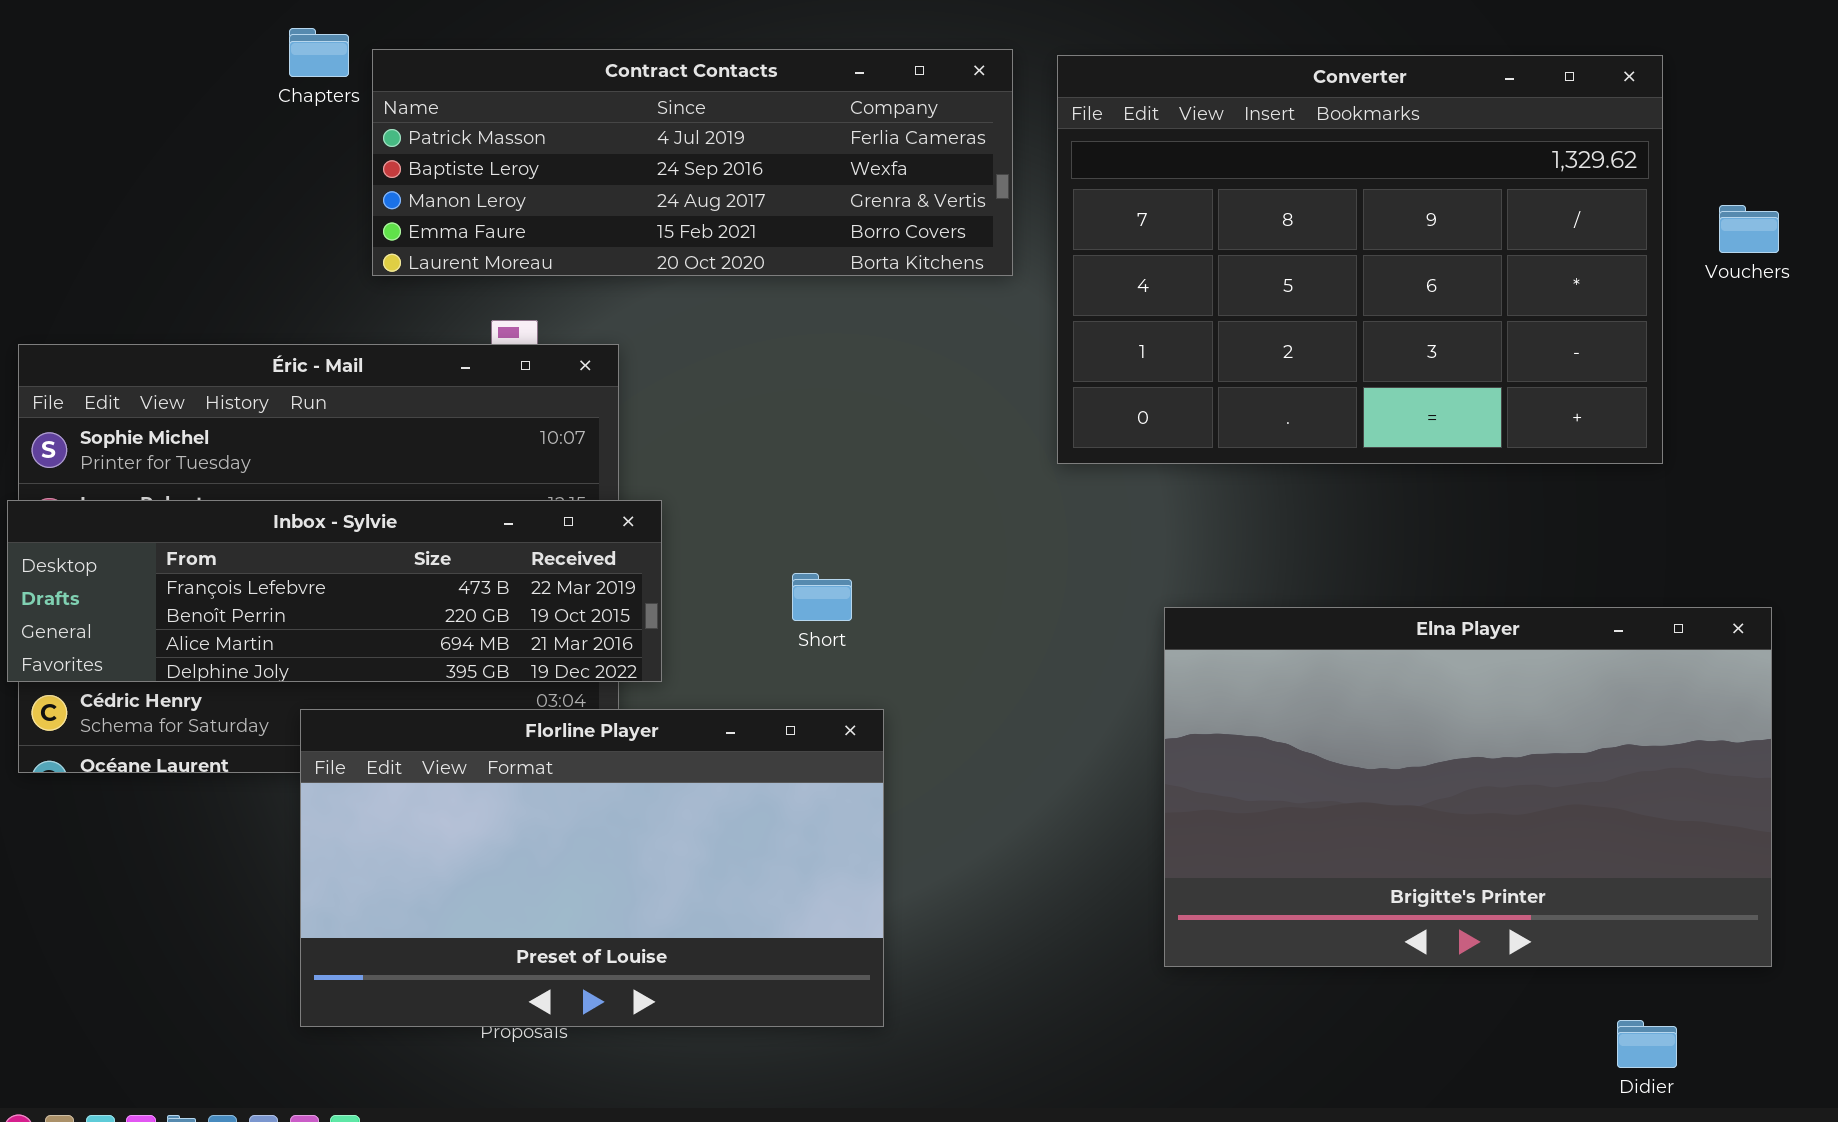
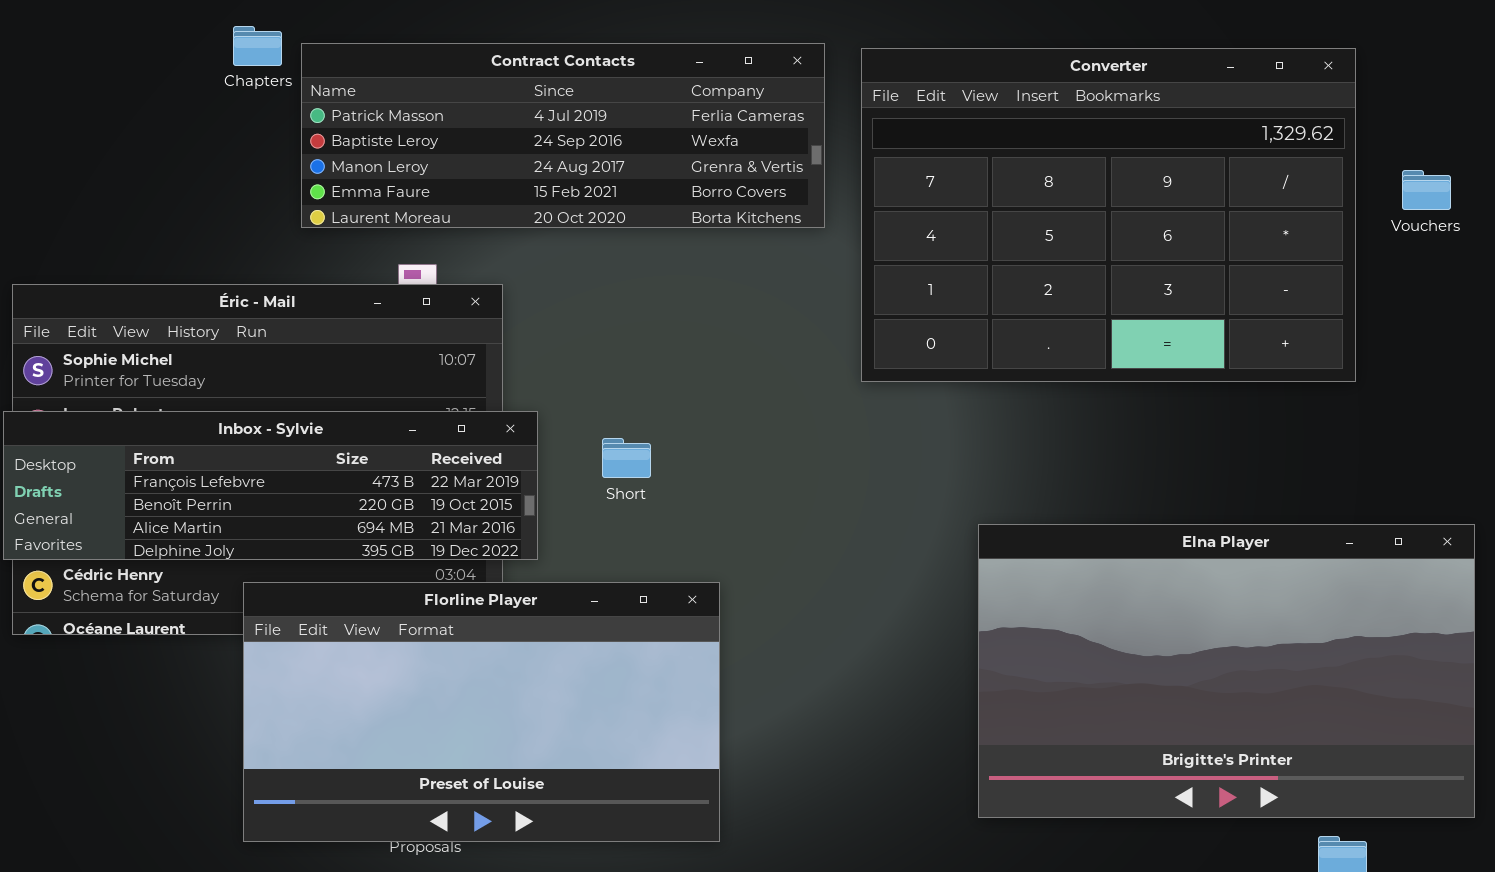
Short: [792,573,852,621] -> [602,438,651,478], moved
Elna Player: [1164,607,1772,967] -> [978,524,1475,818], moved

